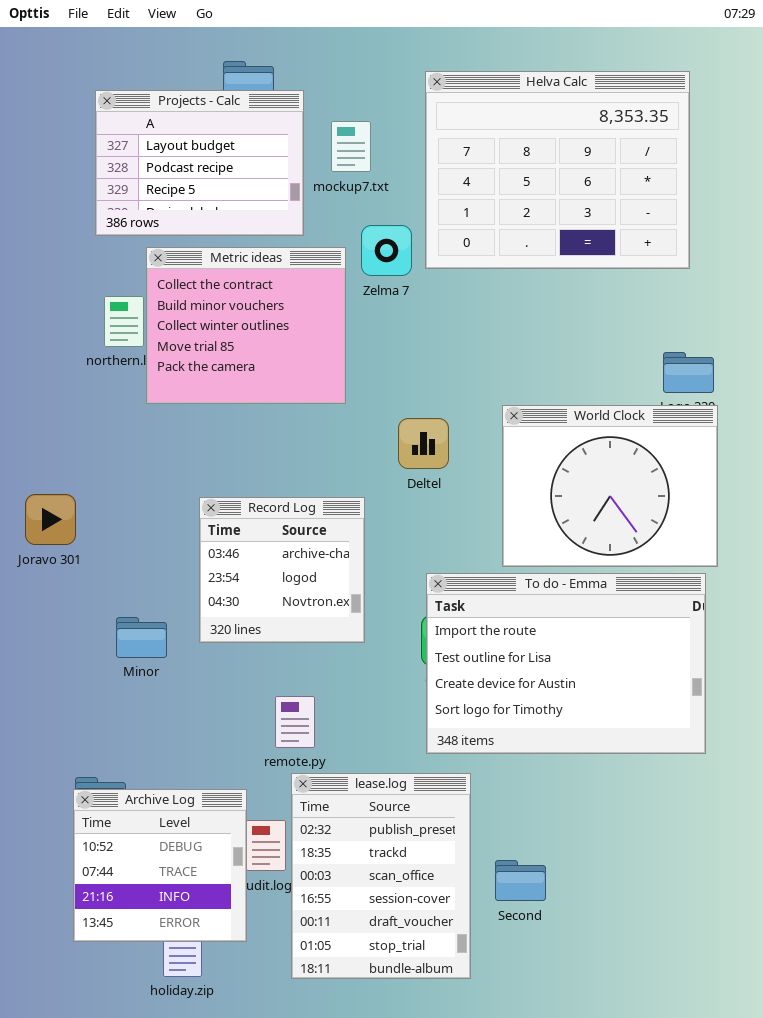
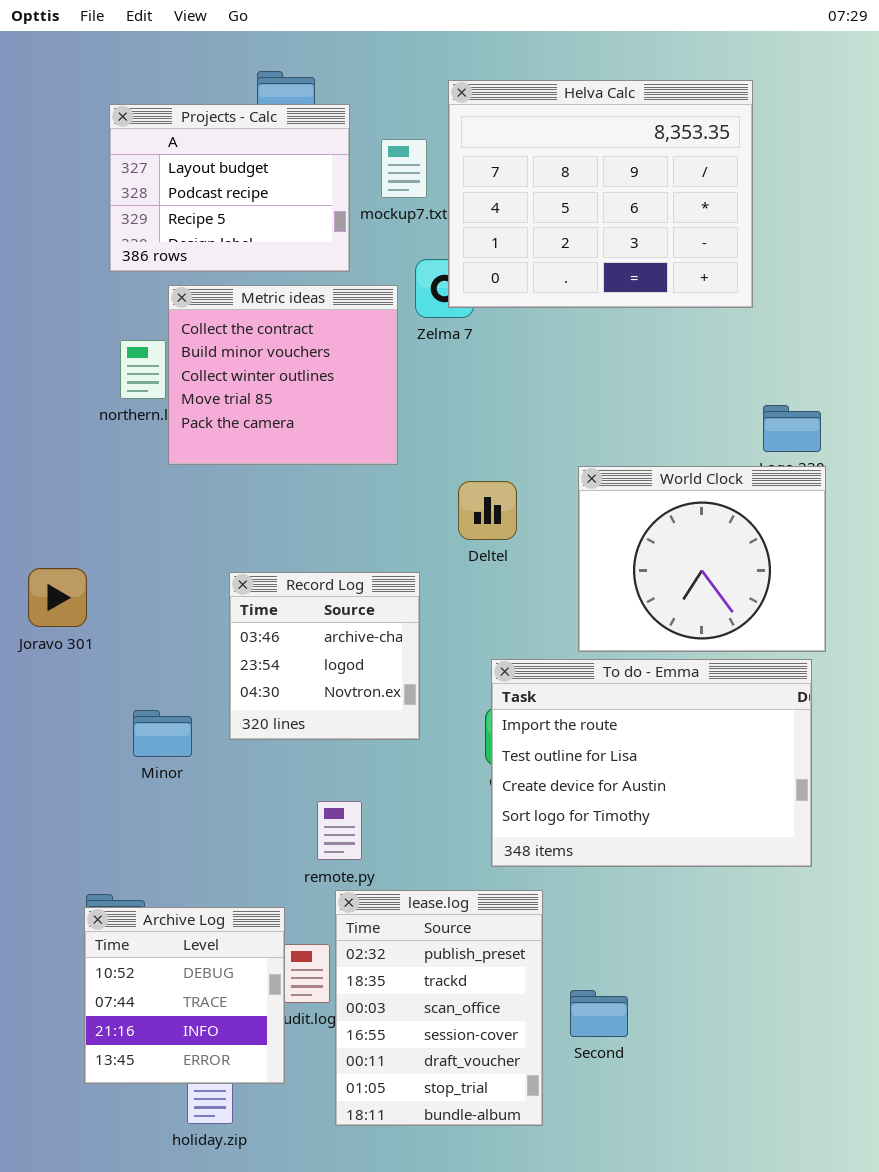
Helva Calc: [425,71,690,269] -> [448,80,753,308], moved

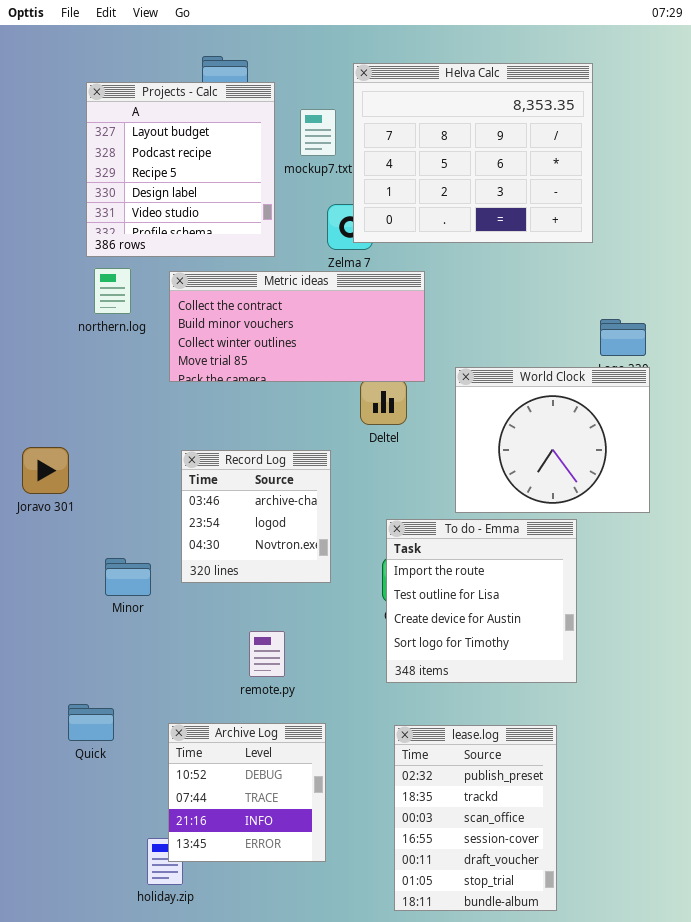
Projects - Calc: [109,104,350,272] -> [86,82,275,257], resized
Metric ideas: [168,285,398,465] -> [169,271,425,382], moved, resized
To do - Emma: [491,659,812,867] -> [386,519,577,683], resized
lease.log: [335,890,543,1126] -> [394,725,557,911], moved
Archive Log: [84,907,285,1084] -> [168,723,326,862], moved

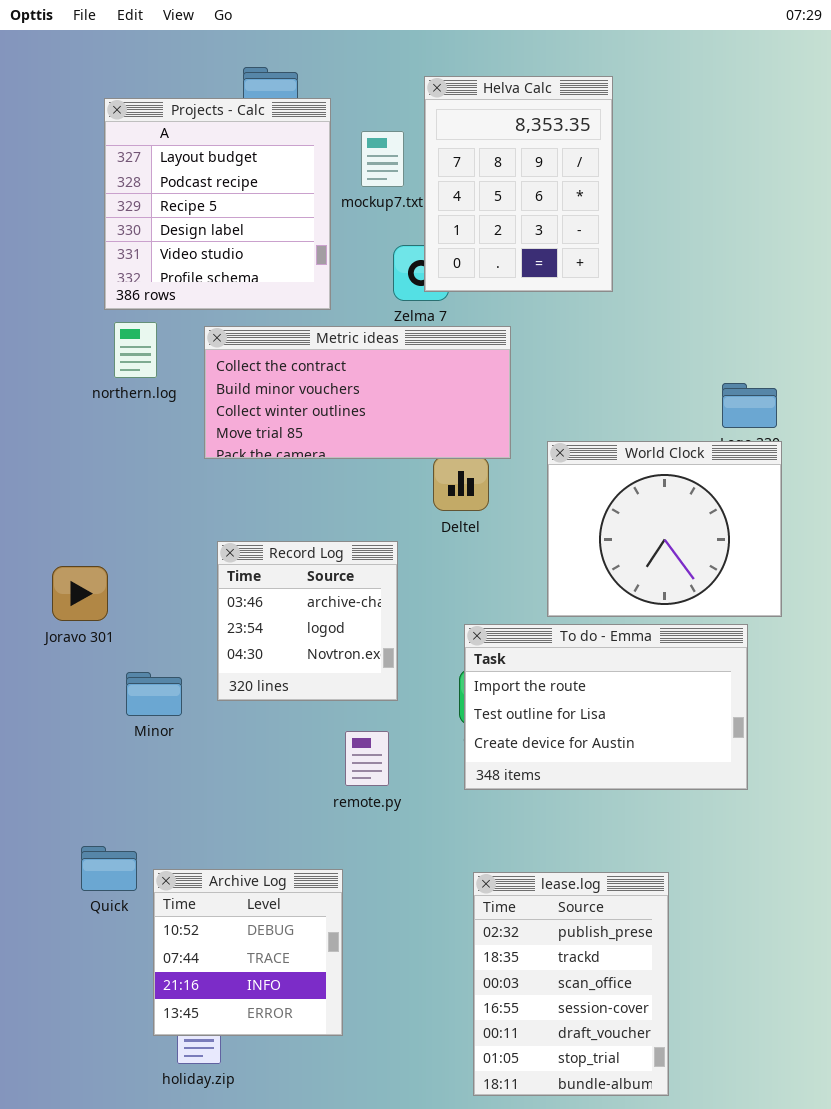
Helva Calc: [353,63,593,243] -> [424,76,613,292], resized
Joravo 301: [22,447,69,494] -> [52,566,108,621], moved
To do - Emma: [386,519,577,683] -> [464,624,748,790], resized
remote.py: [249,631,285,677] -> [345,731,389,786], moved
Archive Log: [168,723,326,862] -> [153,869,343,1036], moved

